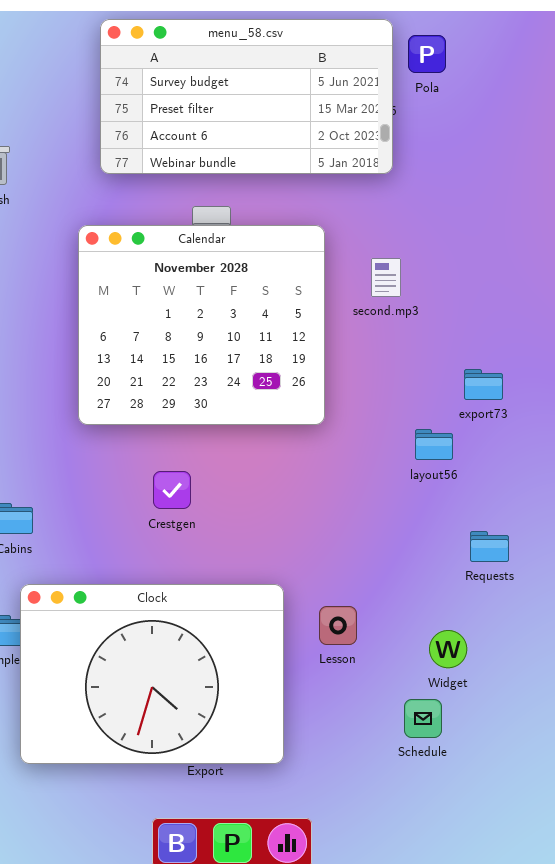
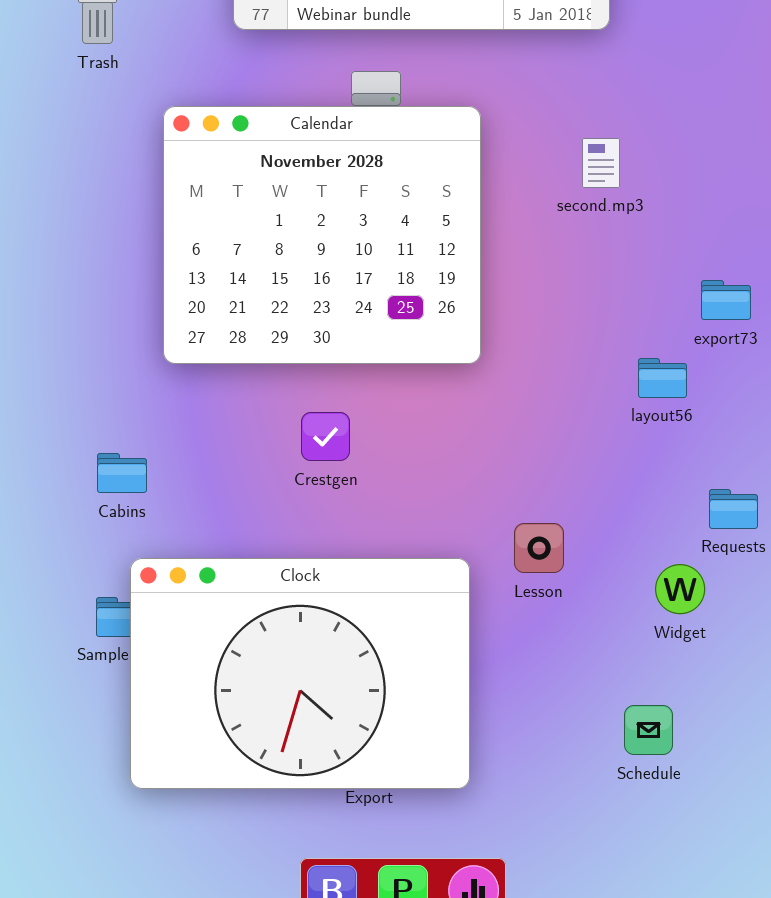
Calendar: [78,225,325,425] -> [163,106,481,364], moved
Lesson: [319,606,357,645] -> [514,523,564,573], moved
Widget: [429,630,467,668] -> [655,564,705,614], moved

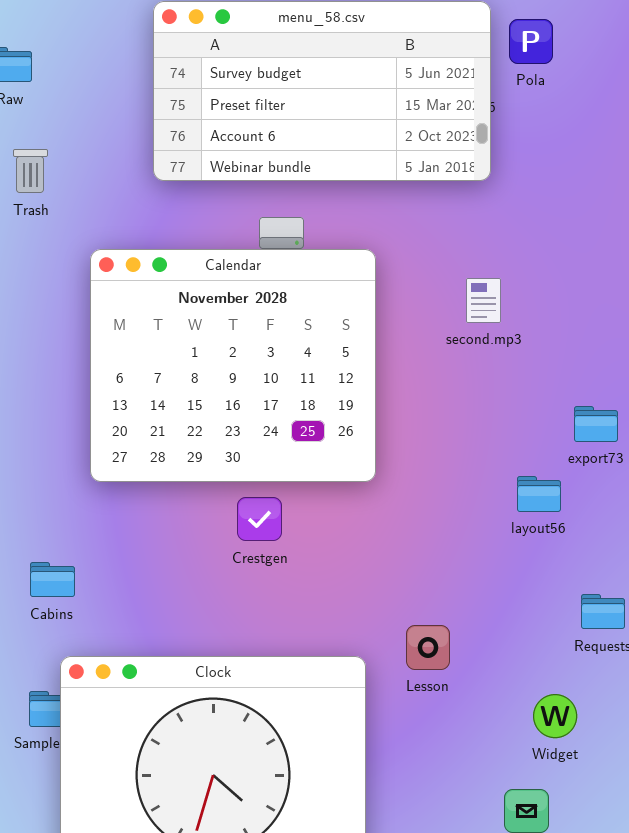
Crestgen: [301,412,350,461] -> [237,497,282,541], moved
Widget: [655,564,705,614] -> [533,694,577,738], moved

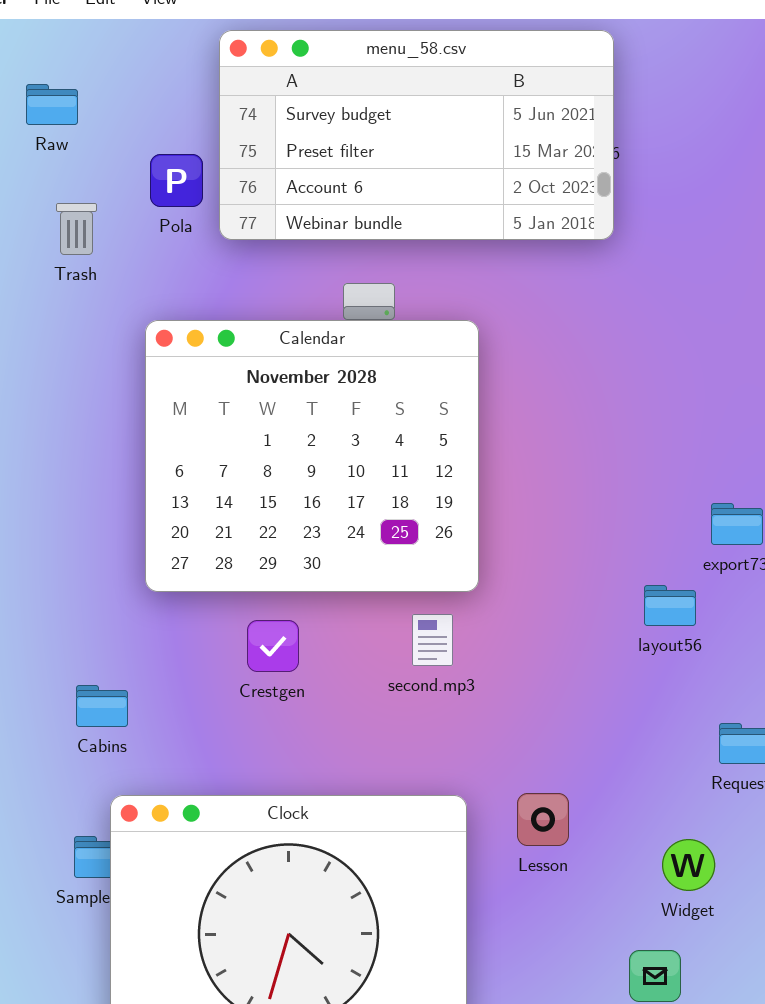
Pola: [509,19,553,64] -> [150,154,203,207], moved
second.mp3: [466,278,501,323] -> [412,614,453,666], moved
Crestgen: [237,497,282,541] -> [247,620,299,672], moved
Lesson: [406,625,450,670] -> [517,793,569,846], moved

